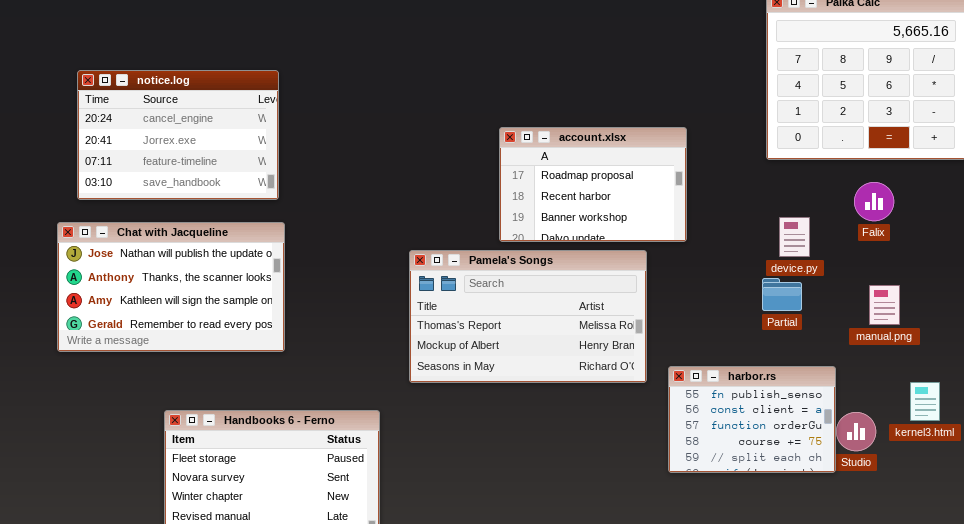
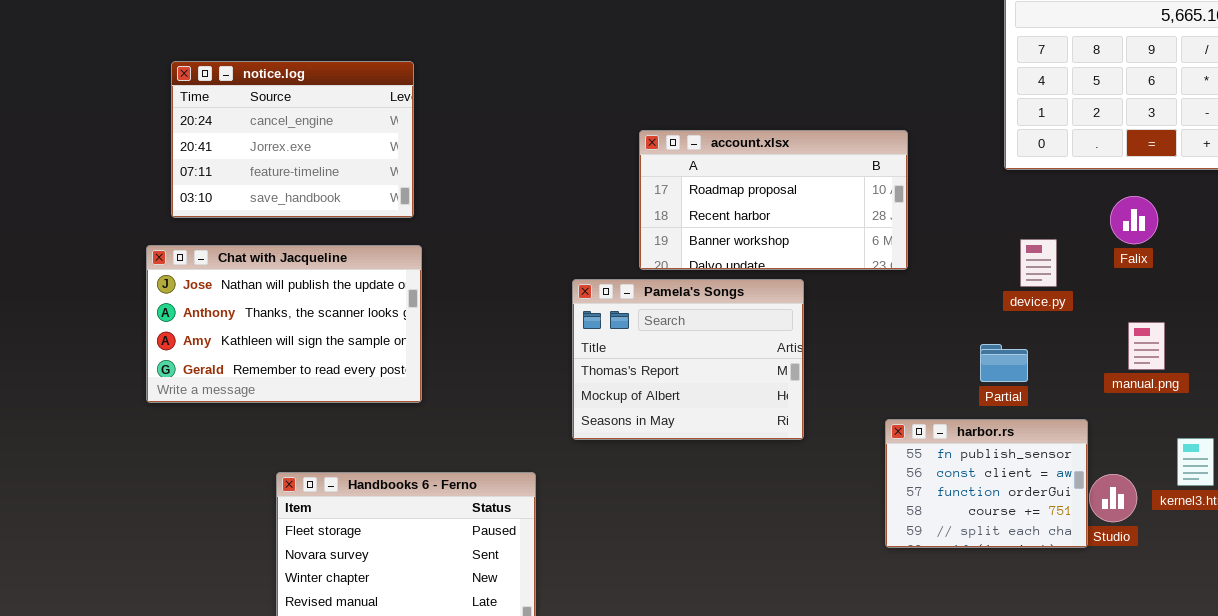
account.xlsx: [499,127,687,242] -> [639,130,908,270], resized
Pamela's Songs: [409,250,647,383] -> [572,279,804,440], resized
Partial: [762,278,802,311] -> [980,344,1028,382], moved

